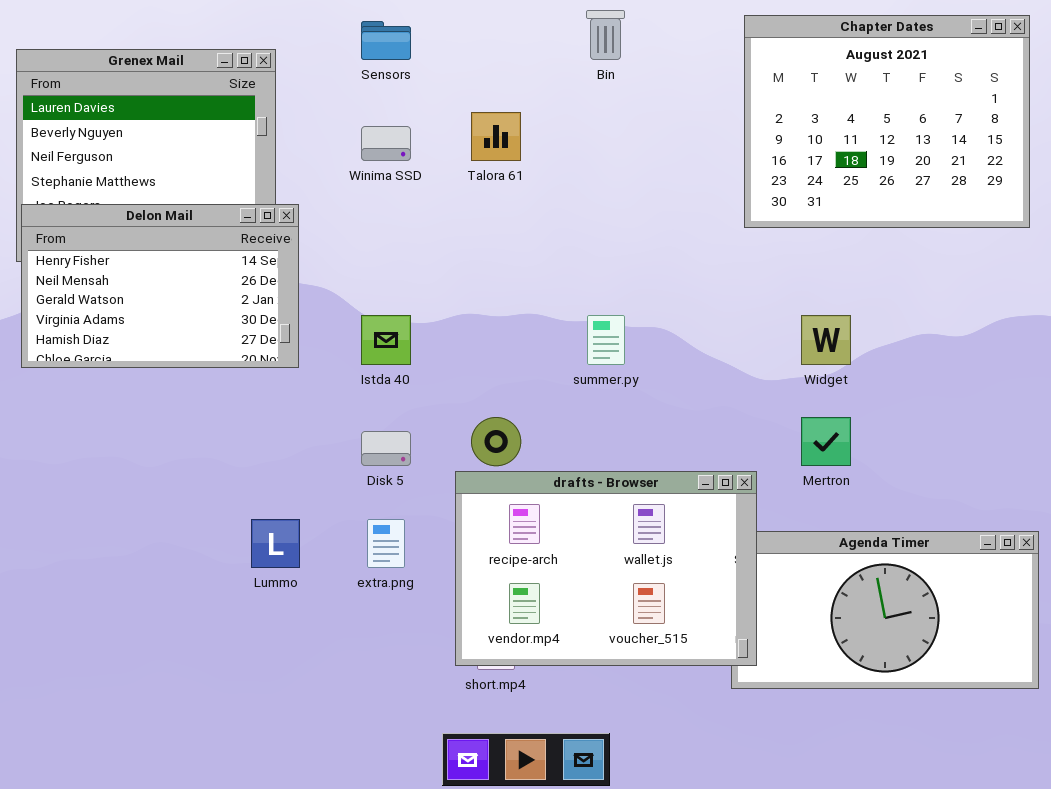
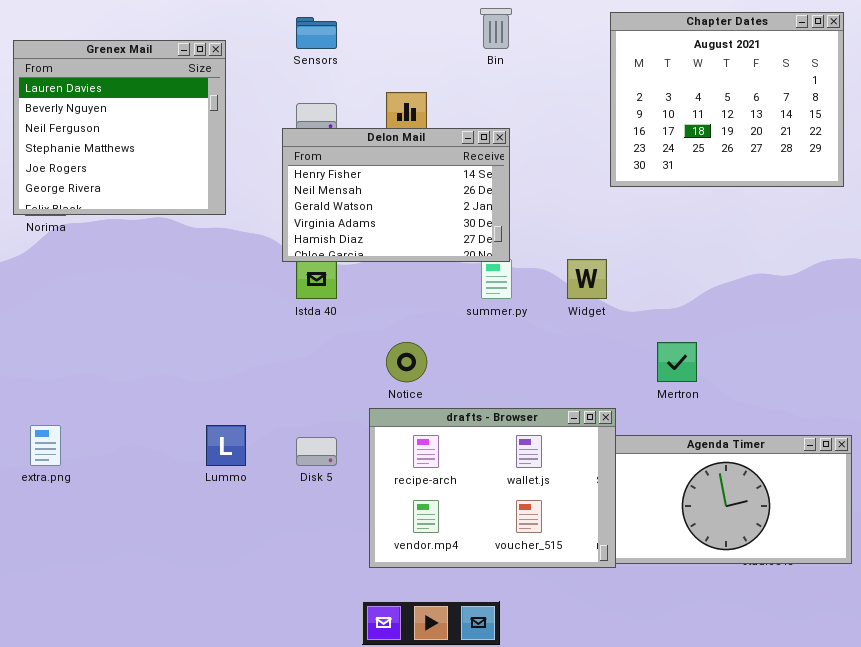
Delon Mail: [21,204,299,368] -> [282,128,510,262], moved
Widget: [801,315,851,365] -> [567,259,607,299], moved
Disk 5: [361,431,411,466] -> [296,437,337,466], moved
drafts - Browser: [455,471,757,666] -> [369,408,616,568], moved
extra.png: [367,519,405,568] -> [30,425,61,466], moved

